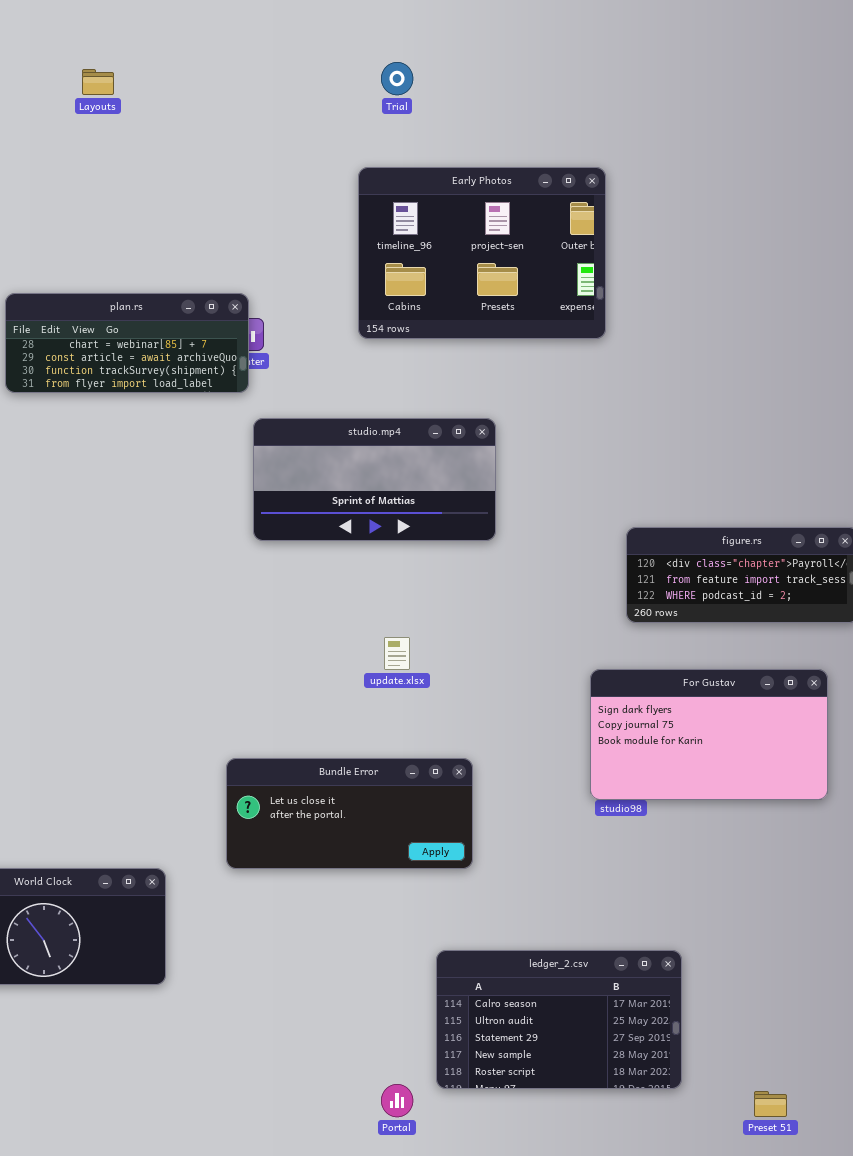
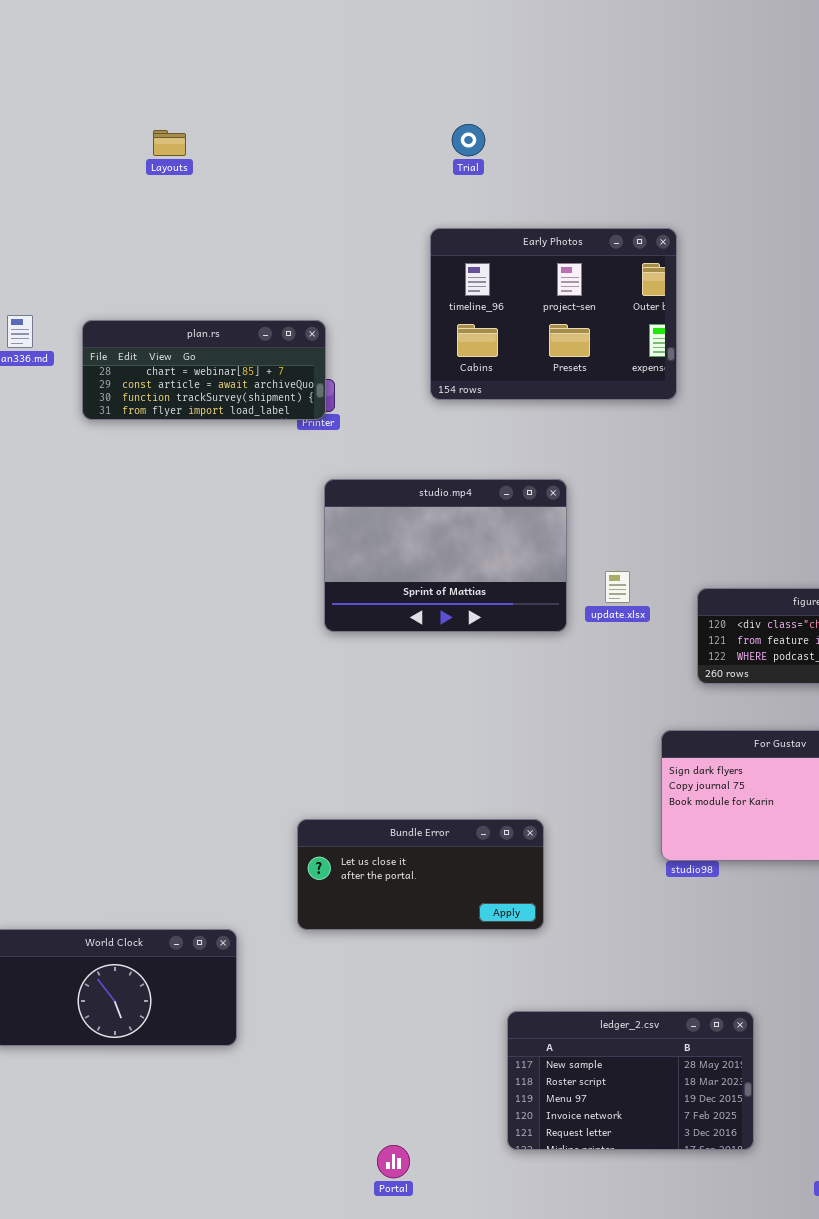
plan.rs: [5,293,249,393] -> [82,320,326,420], moved
studio.mp4: [253,418,496,541] -> [324,479,567,632], resized
update.xlsx: [384,637,410,670] -> [605,571,630,603], moved
ledger_2.csv: [436,950,682,1089] -> [507,1011,754,1150], scrolled down 3 rows
Portal: [381,1084,413,1117] -> [377,1145,410,1178], moved

